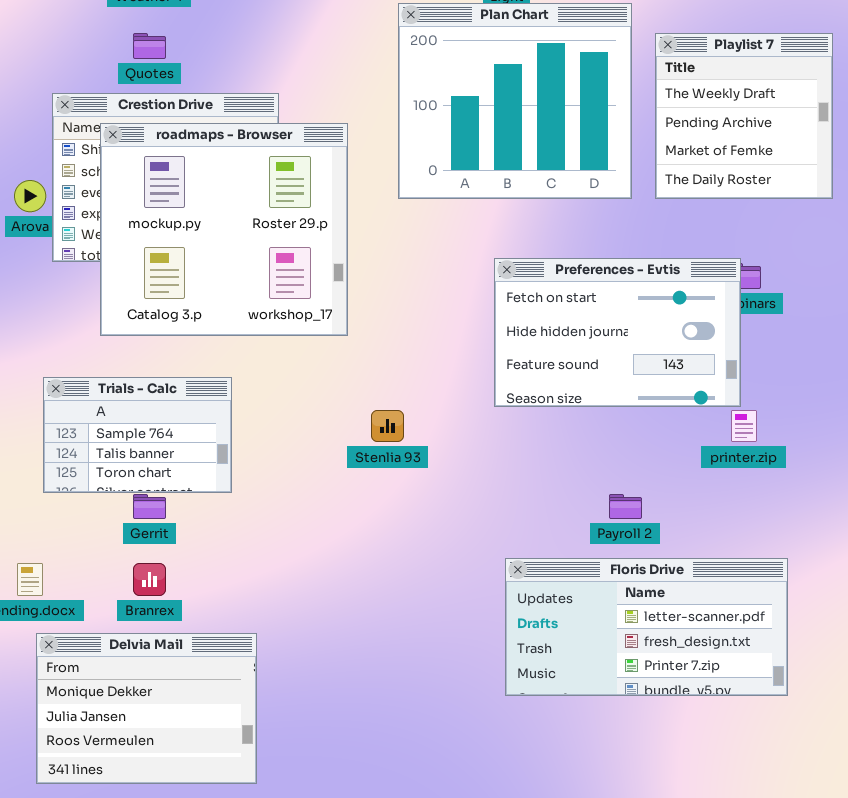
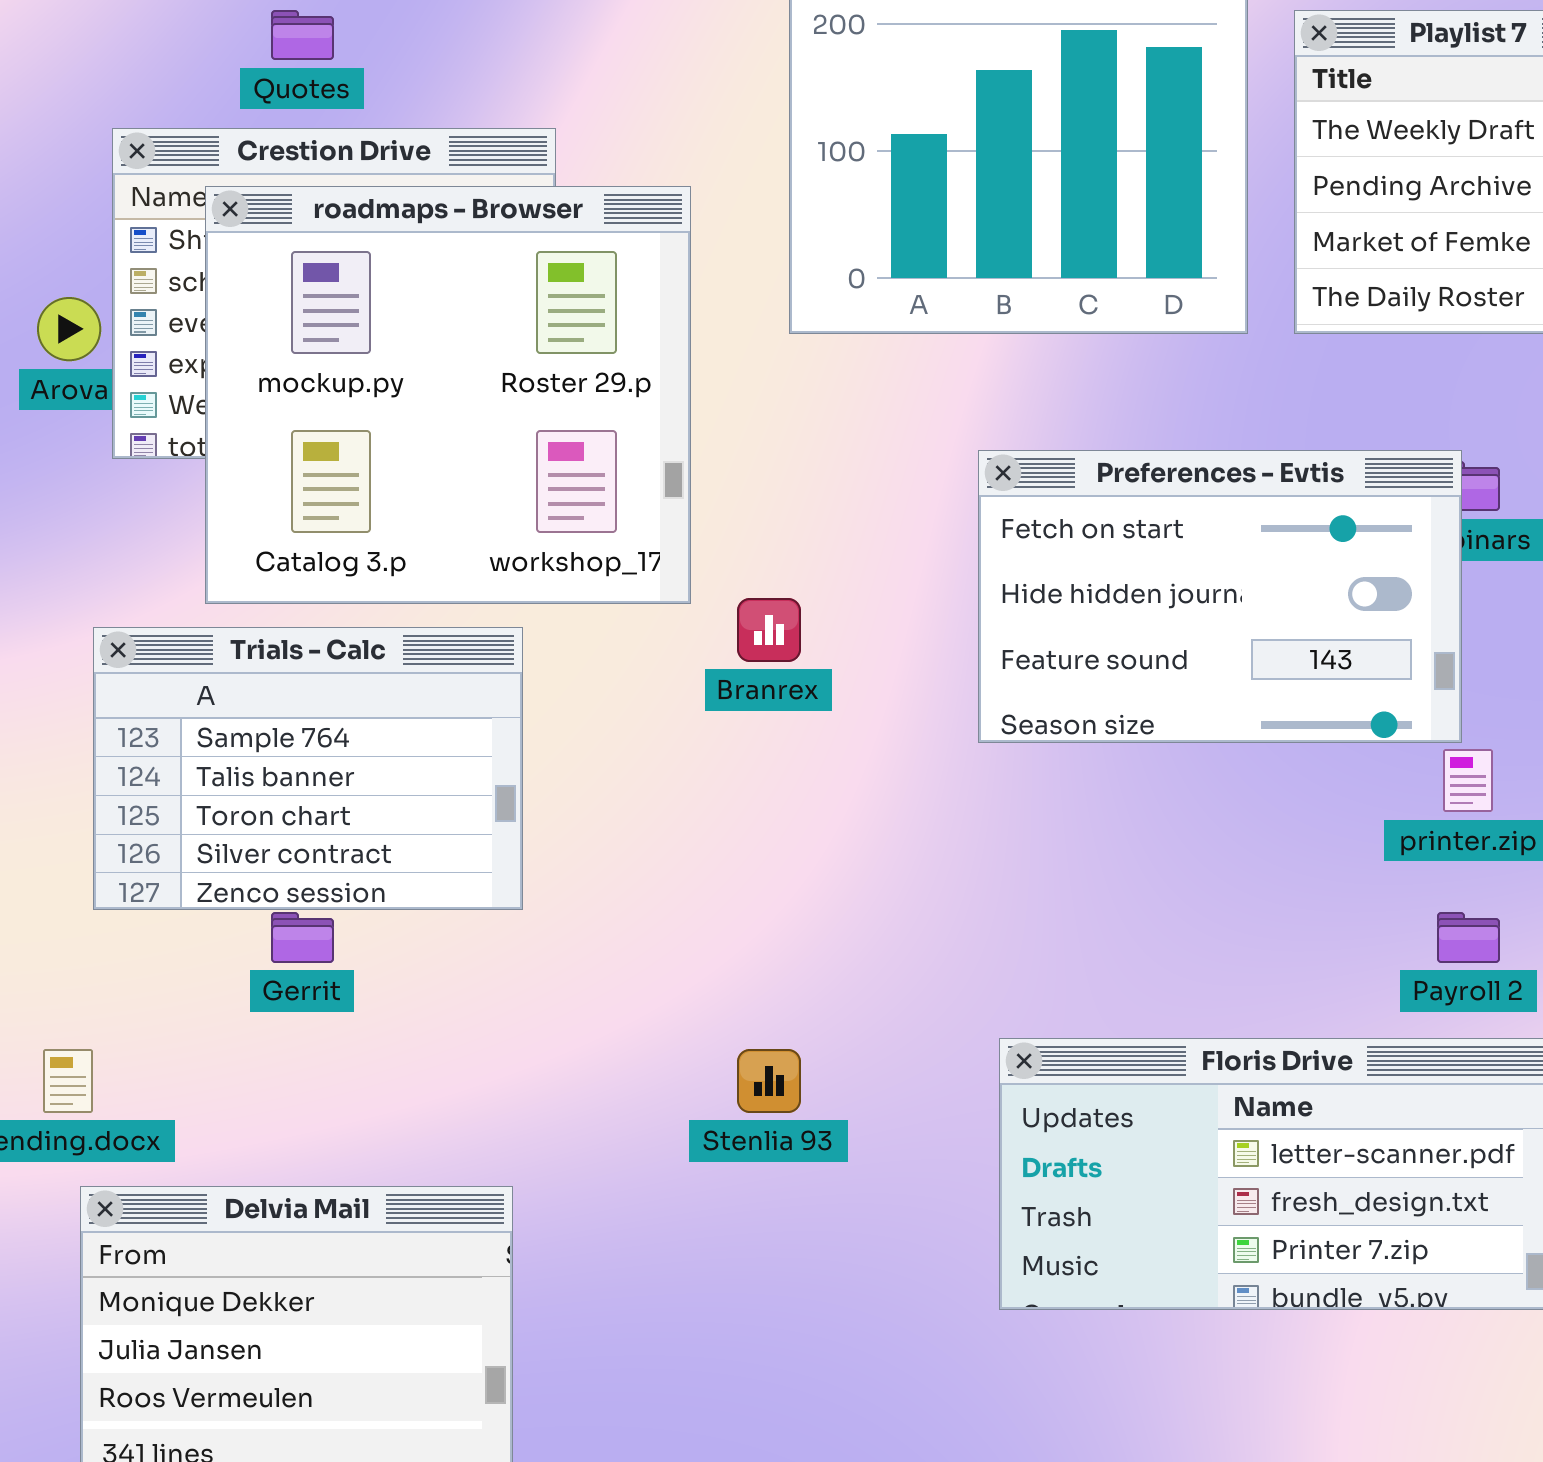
Trials - Calc: [43,377,232,493] -> [93,627,523,910], resized
Stenlia 93: [371,410,404,442] -> [737,1049,801,1113], moved
Payroll 2: [609,494,642,519] -> [1437,912,1500,963], moved
Branrex: [133,563,166,596] -> [737,598,801,662], moved

